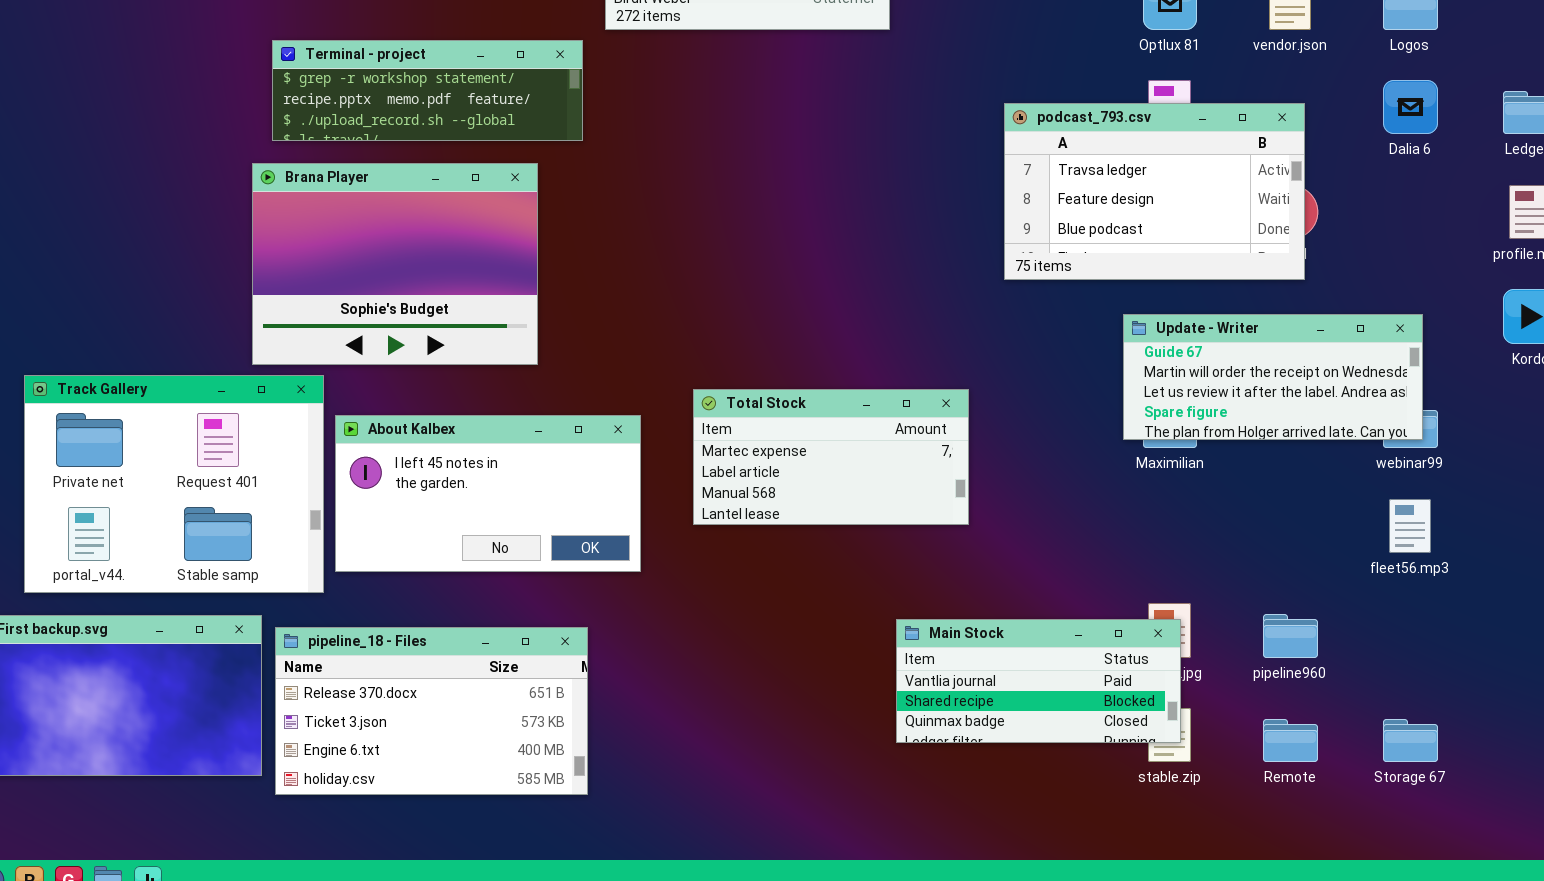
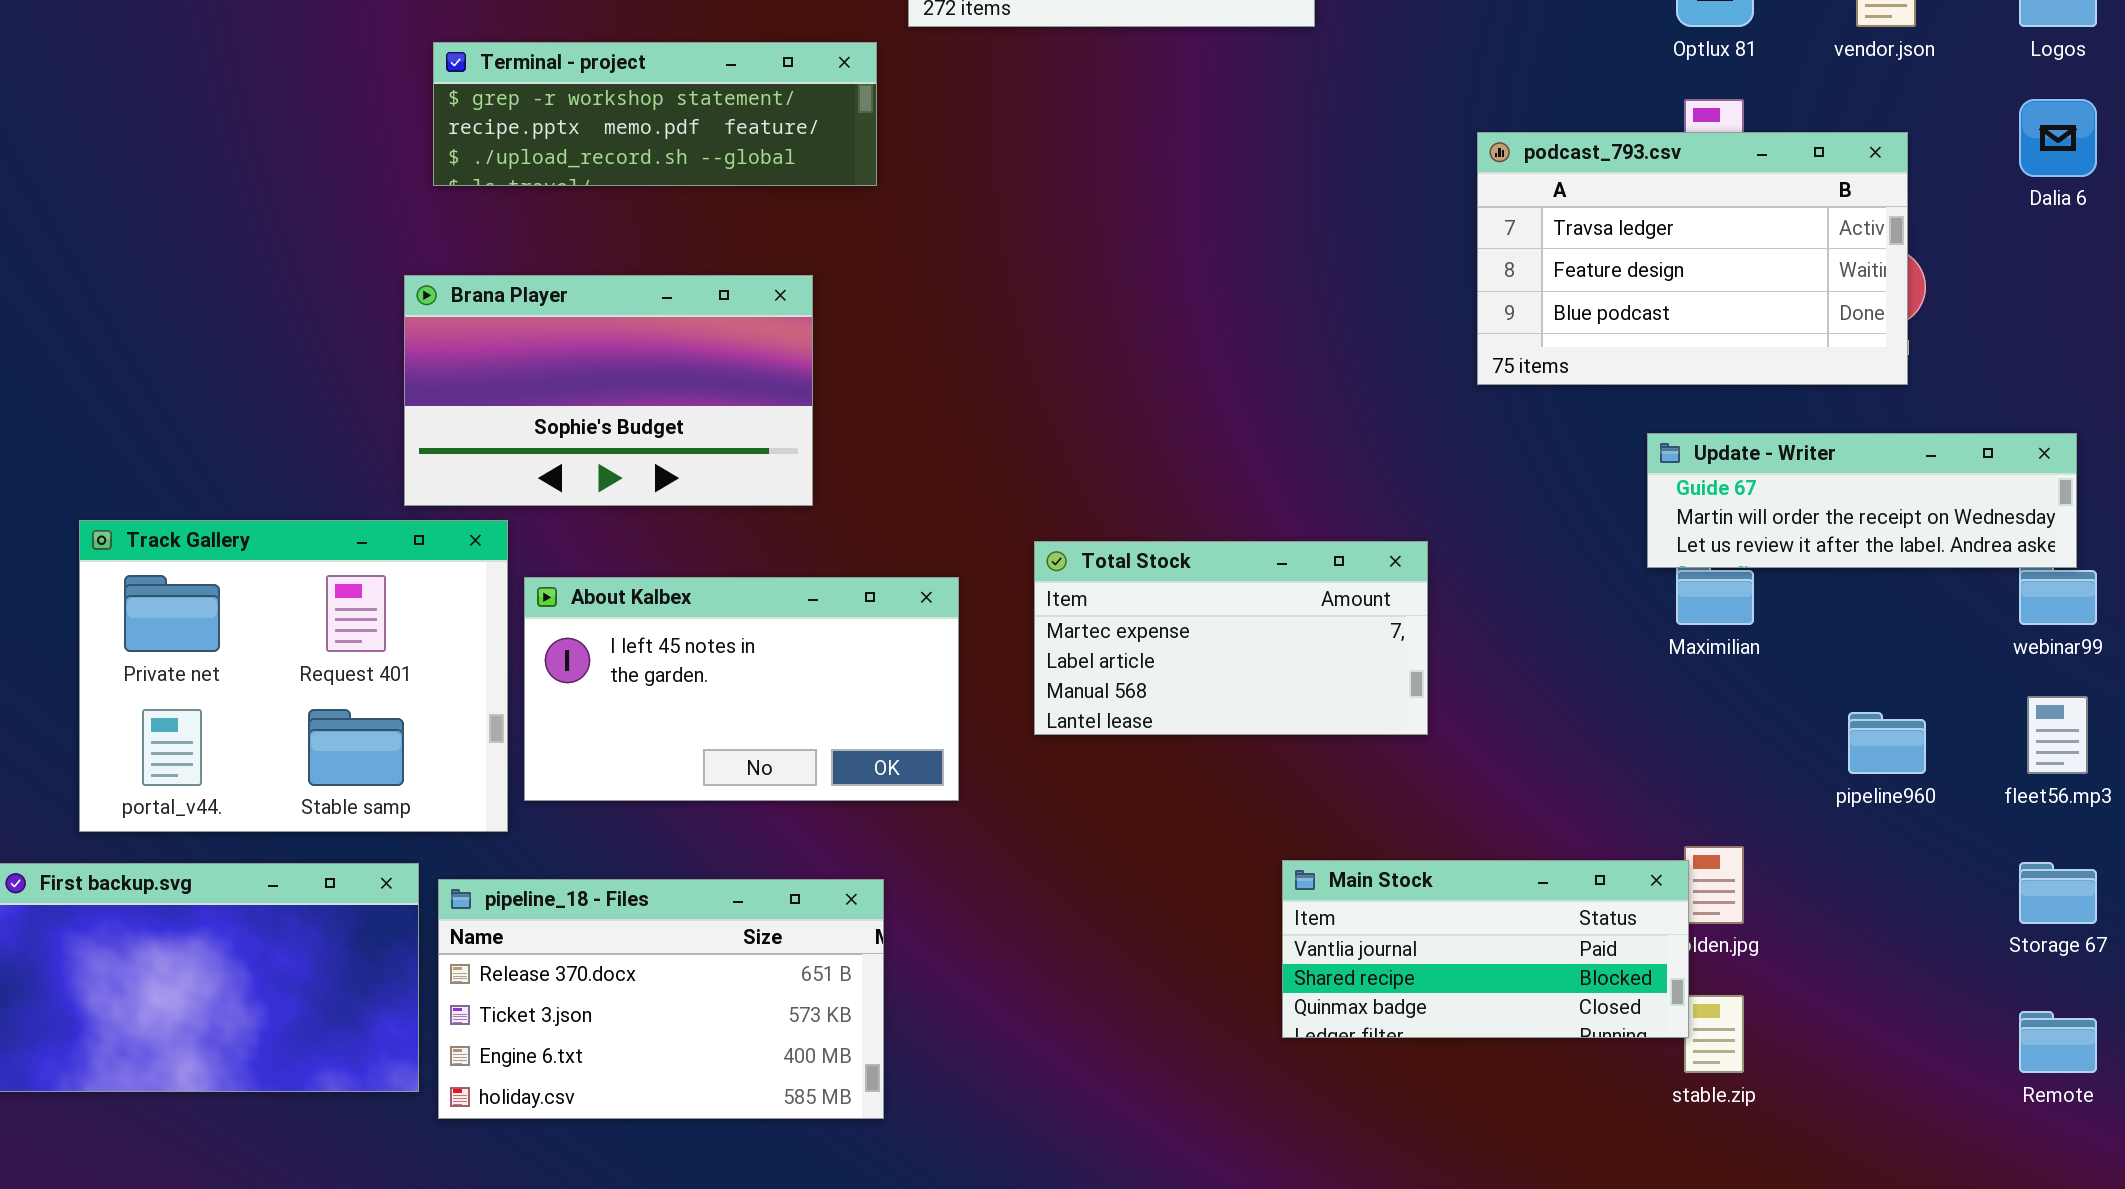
Brana Player: [252,163,538,365] -> [404,275,813,506], resized
Update - Writer: [1123,314,1423,440] -> [1647,433,2077,568], resized
pipeline960: [1263,614,1318,658] -> [1848,712,1926,774], moved
Main Stock: [896,619,1181,743] -> [1282,860,1689,1038], moved
Remote: [1263,719,1318,762] -> [2019,1011,2097,1073], moved
Storage 67: [1383,719,1438,762] -> [2019,862,2097,924], moved

